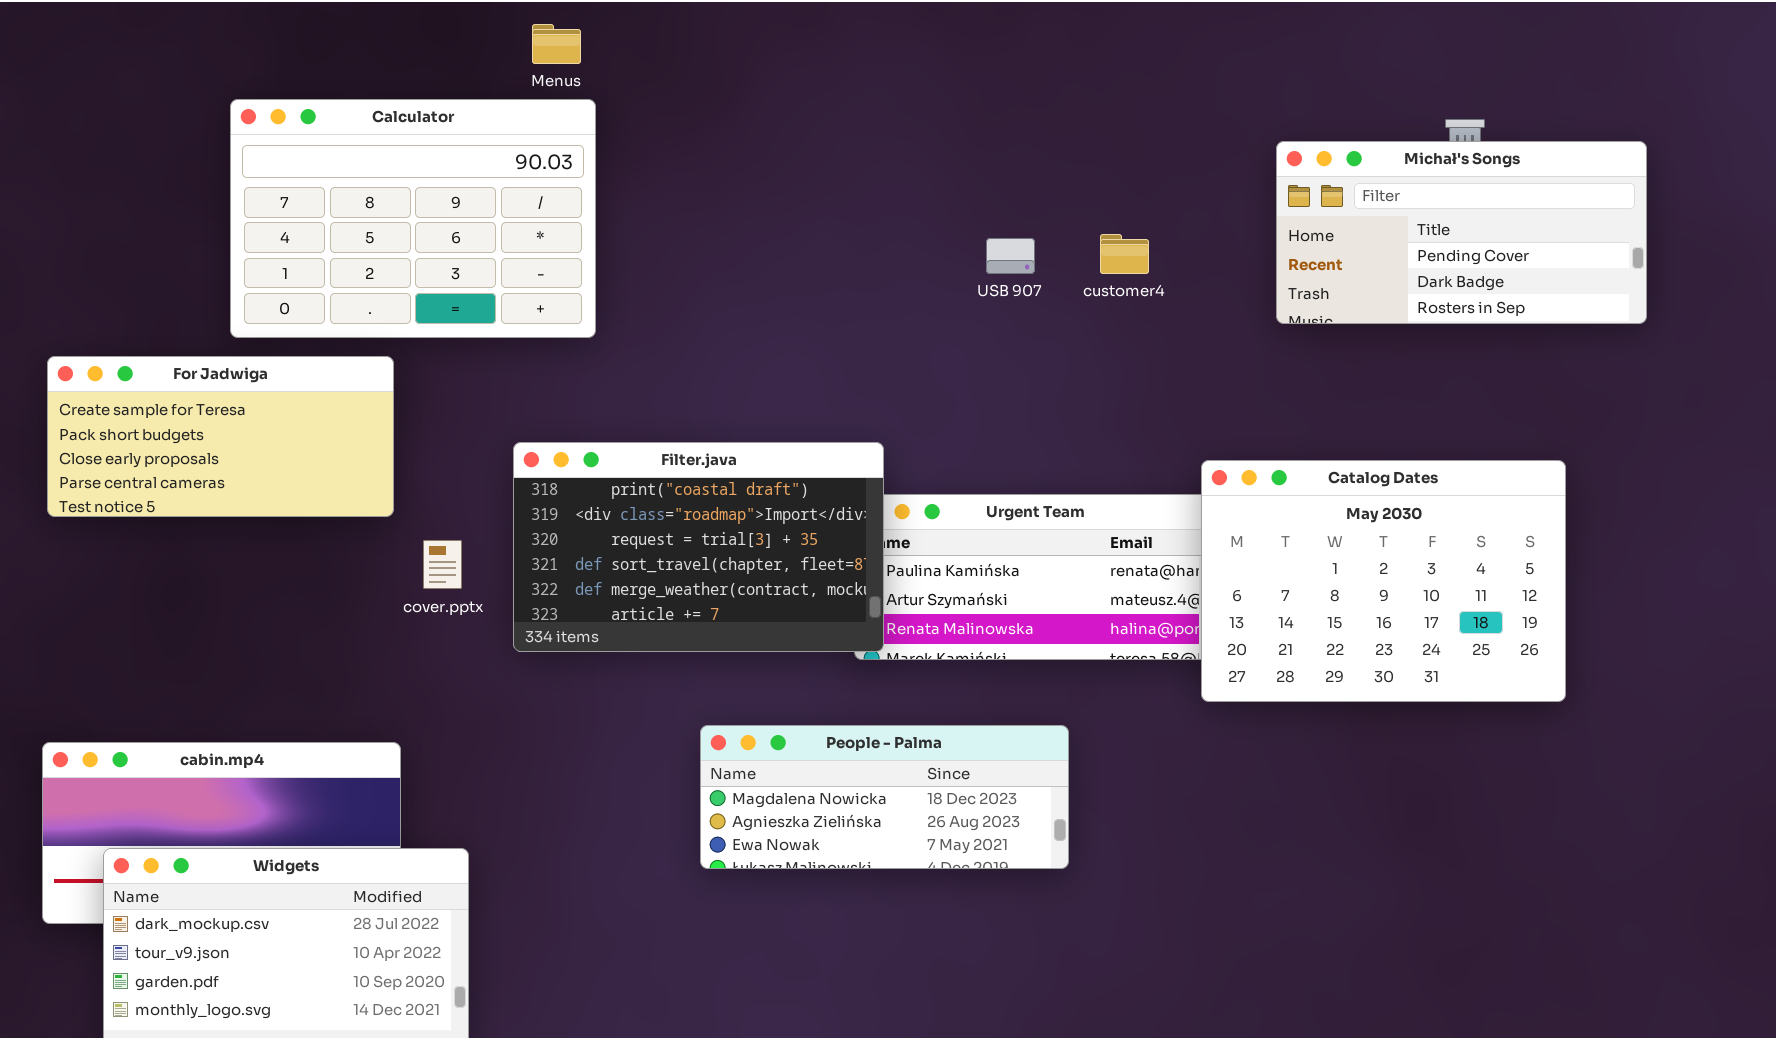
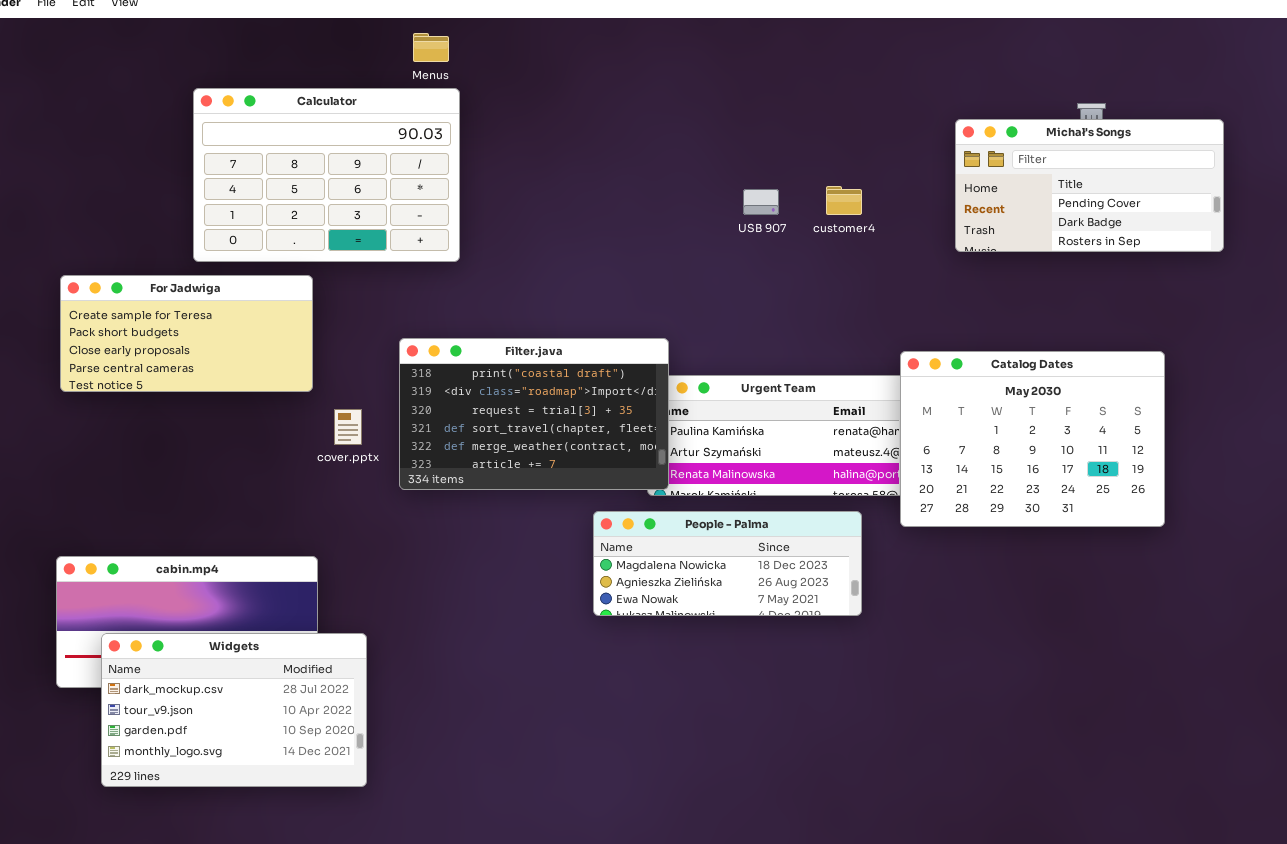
People - Palma: [700,725,1069,869] -> [593,511,862,616], moved

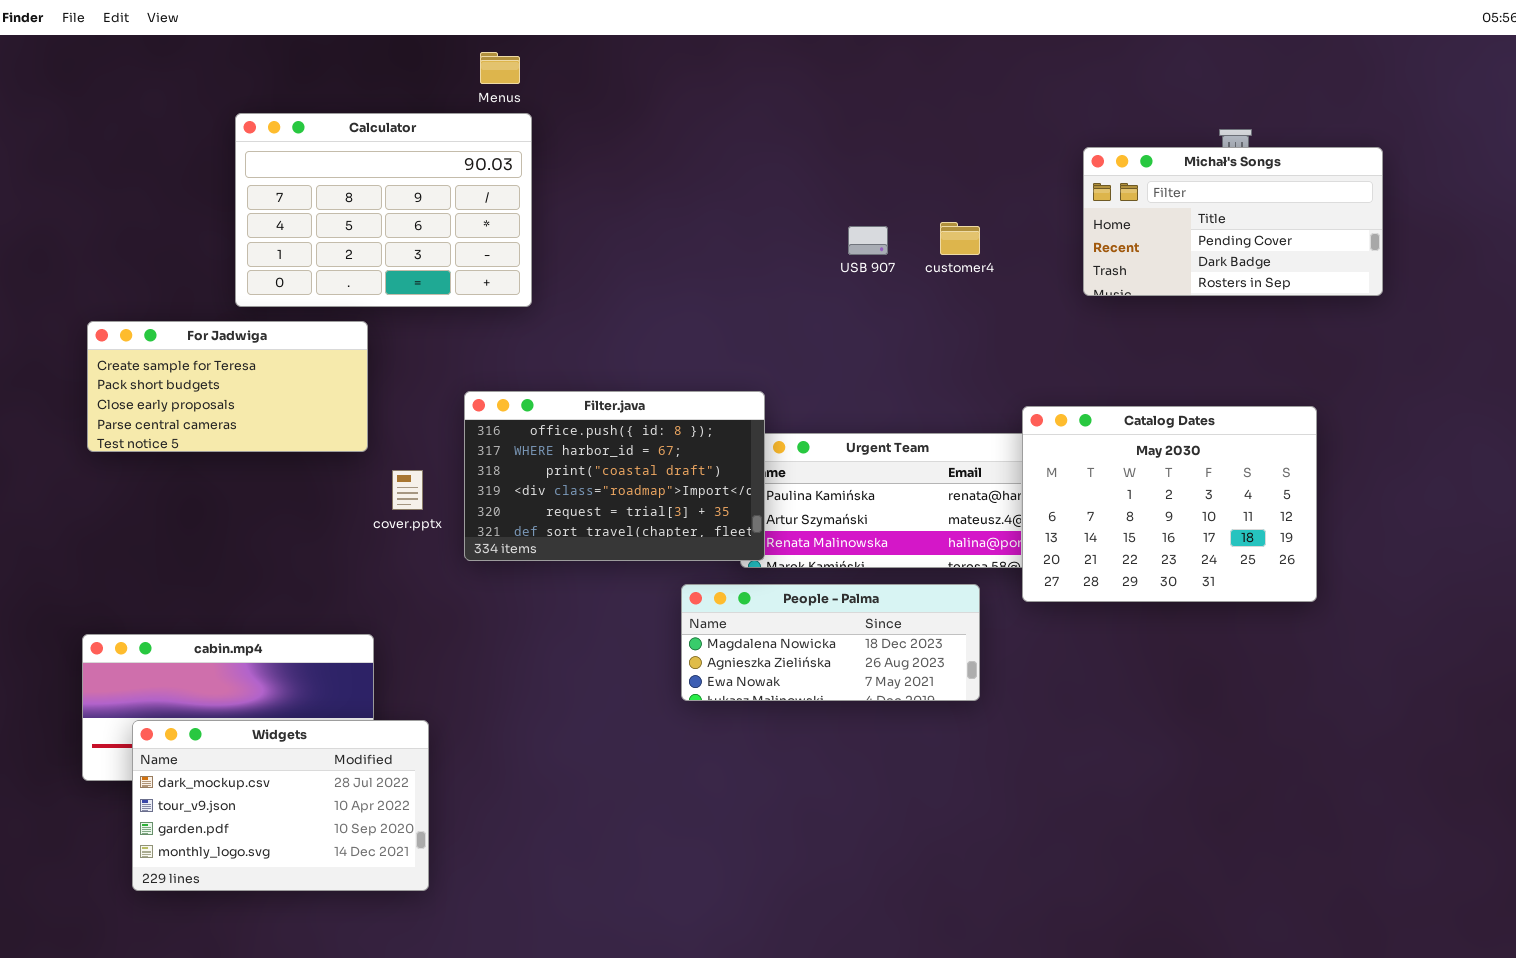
Filter.java: [399,338,669,490] -> [464,391,765,561], scrolled up 2 rows

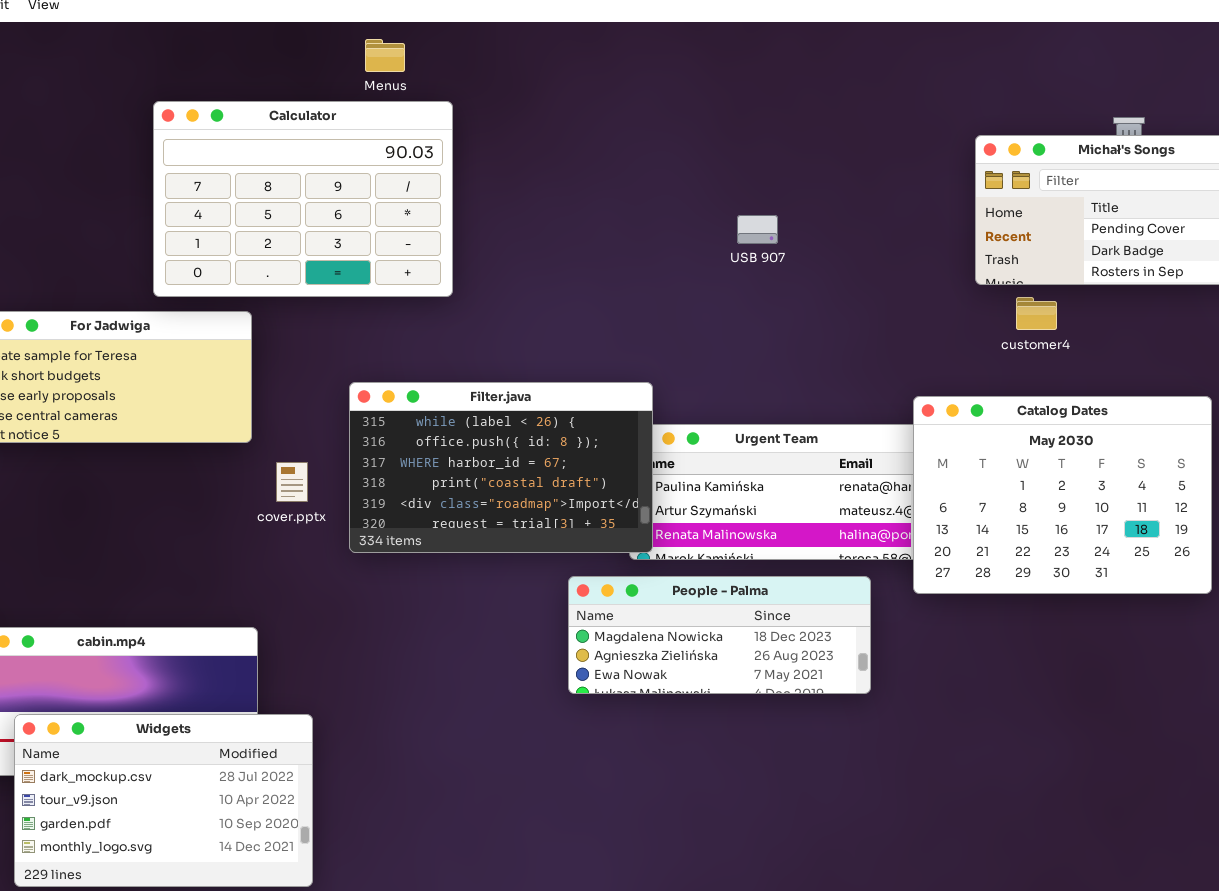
Calculator: [235,113,532,307] -> [153,101,453,297], moved
customer4: [940,222,980,255] -> [1016,297,1057,330], moved
Filter.java: [464,391,765,561] -> [349,382,653,553], scrolled up 1 row

